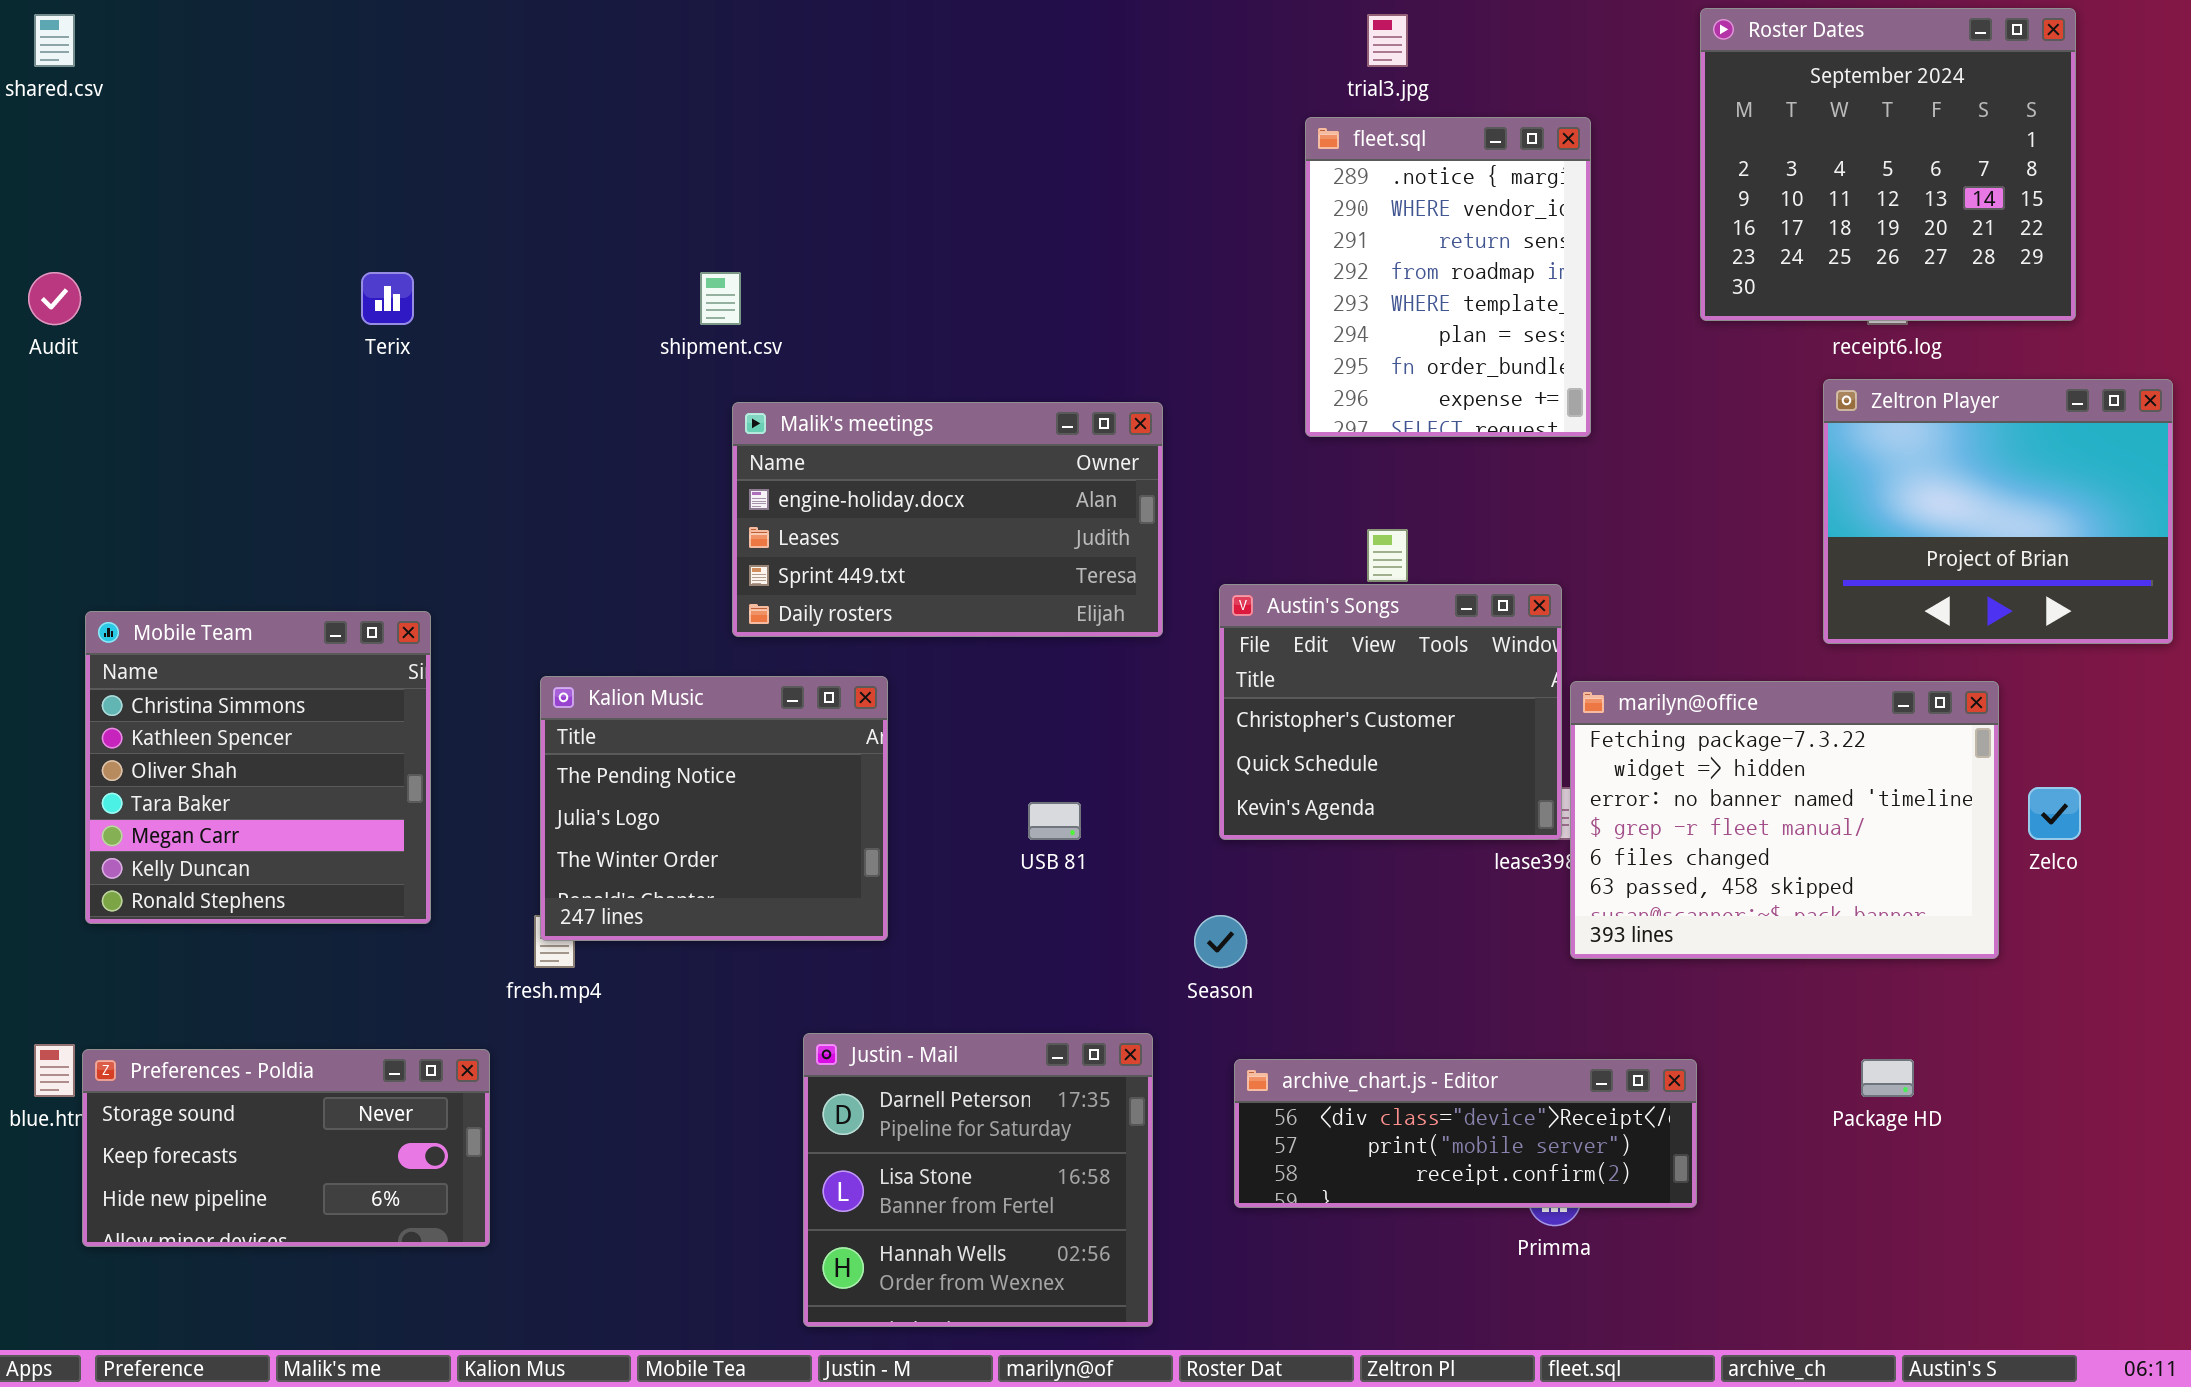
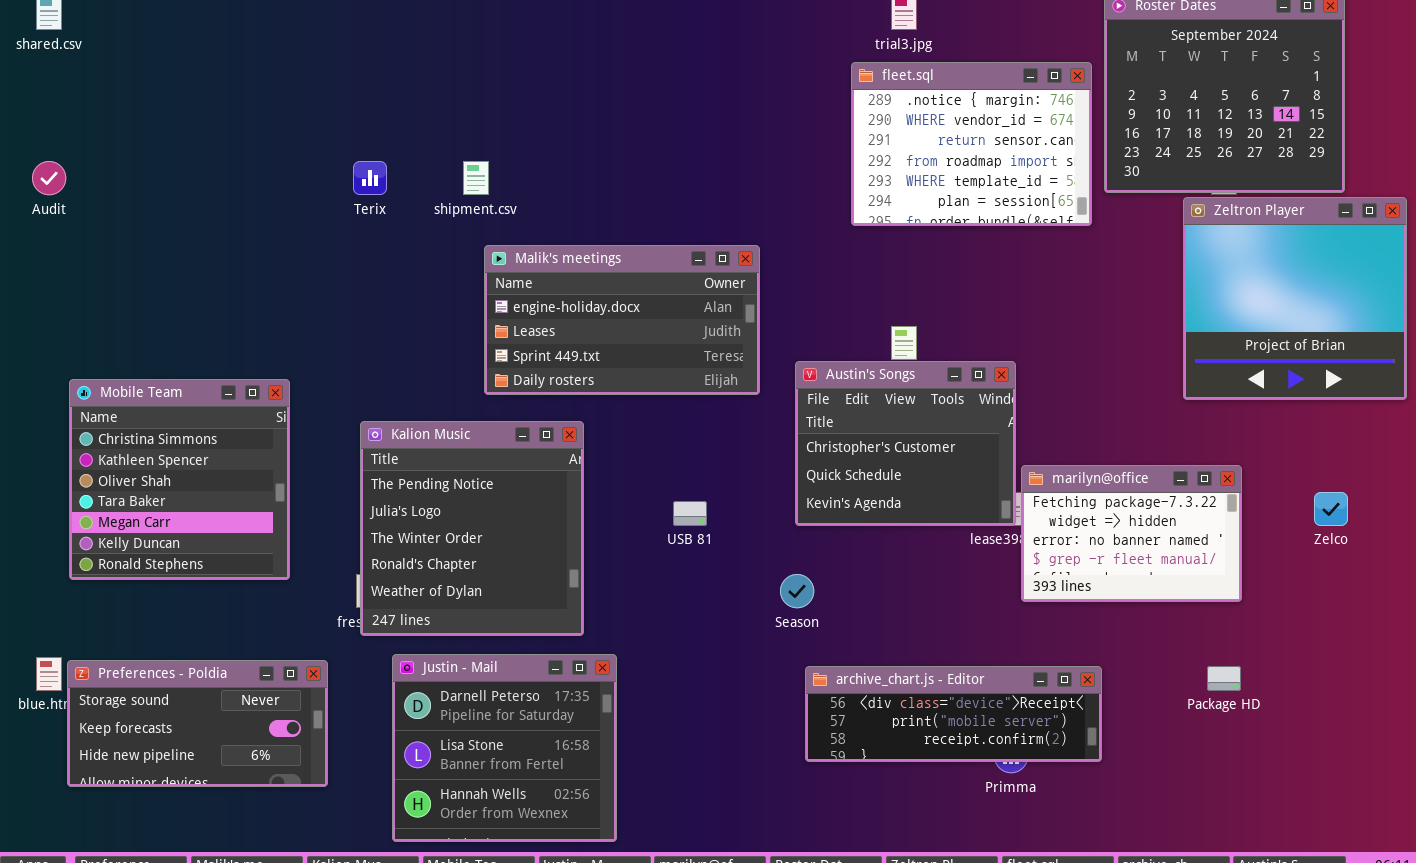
fleet.sql: [1305,117,1591,437] -> [851,62,1092,226], resized
Terix: [361,272,414,325] -> [353,161,387,195], moved
Zeltron Player: [1823,379,2173,644] -> [1183,197,1407,400], resized
Kalion Music: [540,676,888,941] -> [360,421,584,636], resized
marilyn@office: [1570,681,1999,959] -> [1021,465,1242,602], resized
Justin - Mail: [803,1033,1153,1327] -> [392,654,617,842], moved

